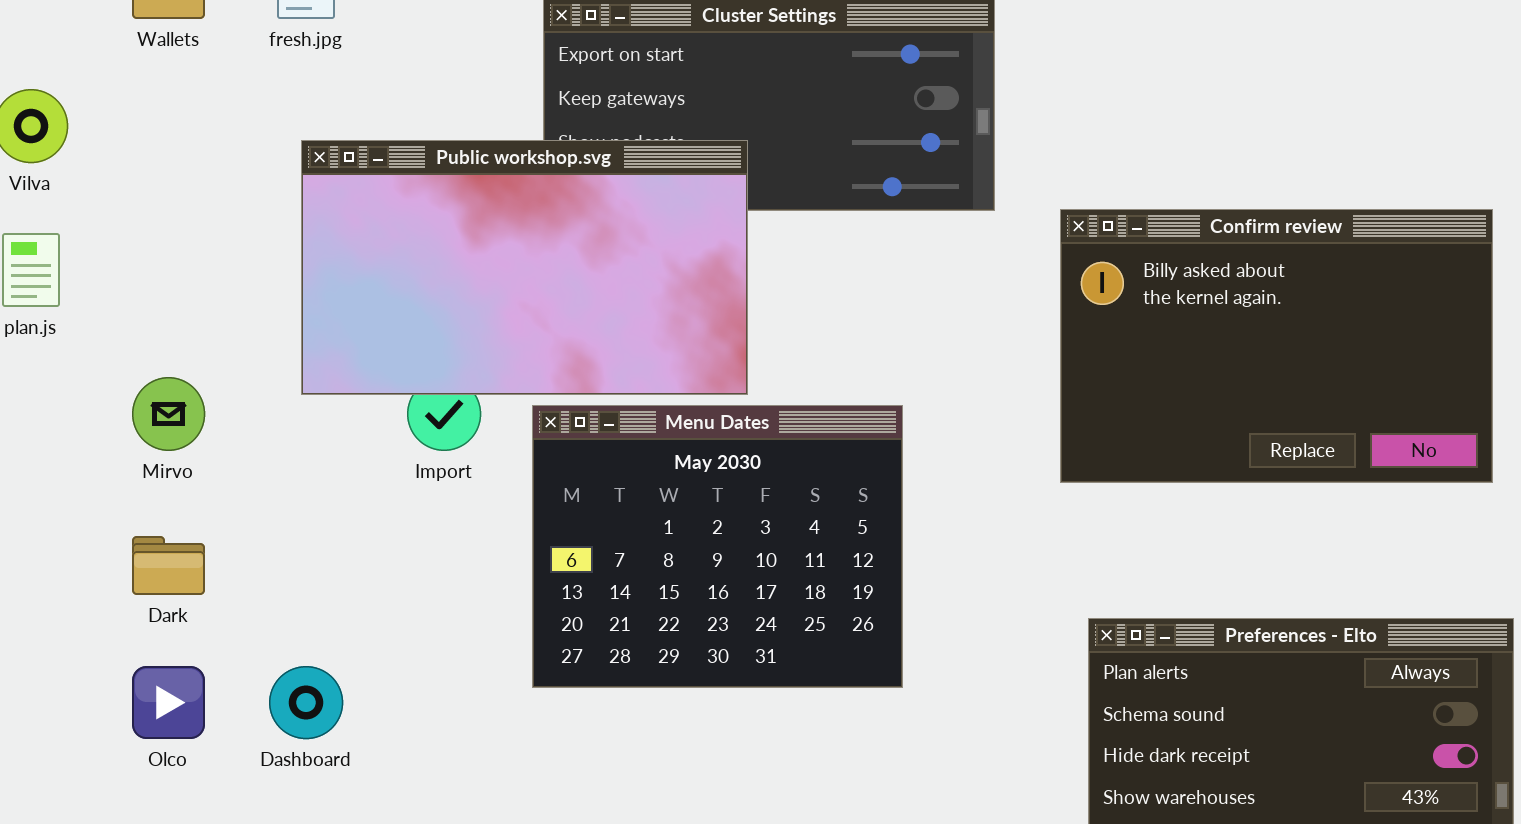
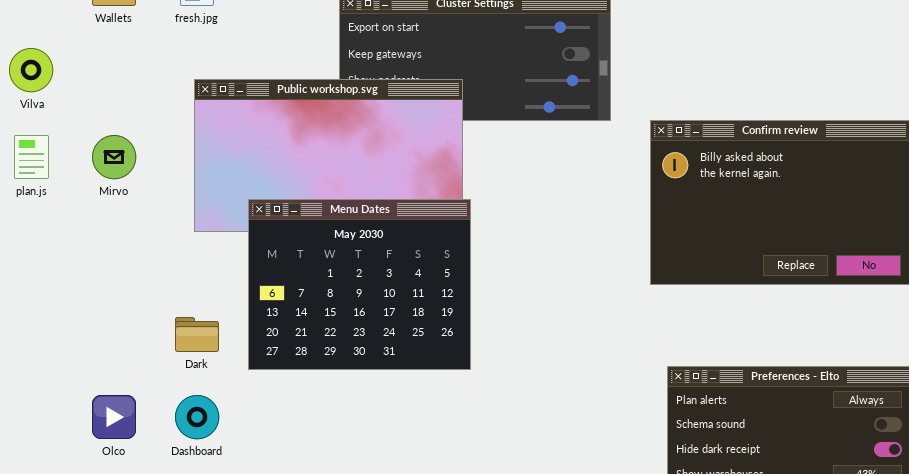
Mirvo: [132,377,205,451] -> [92,135,136,179], moved
Menu Dates: [532,405,903,688] -> [248,199,471,370], moved
Dark: [132,536,205,595] -> [175,317,219,352], moved

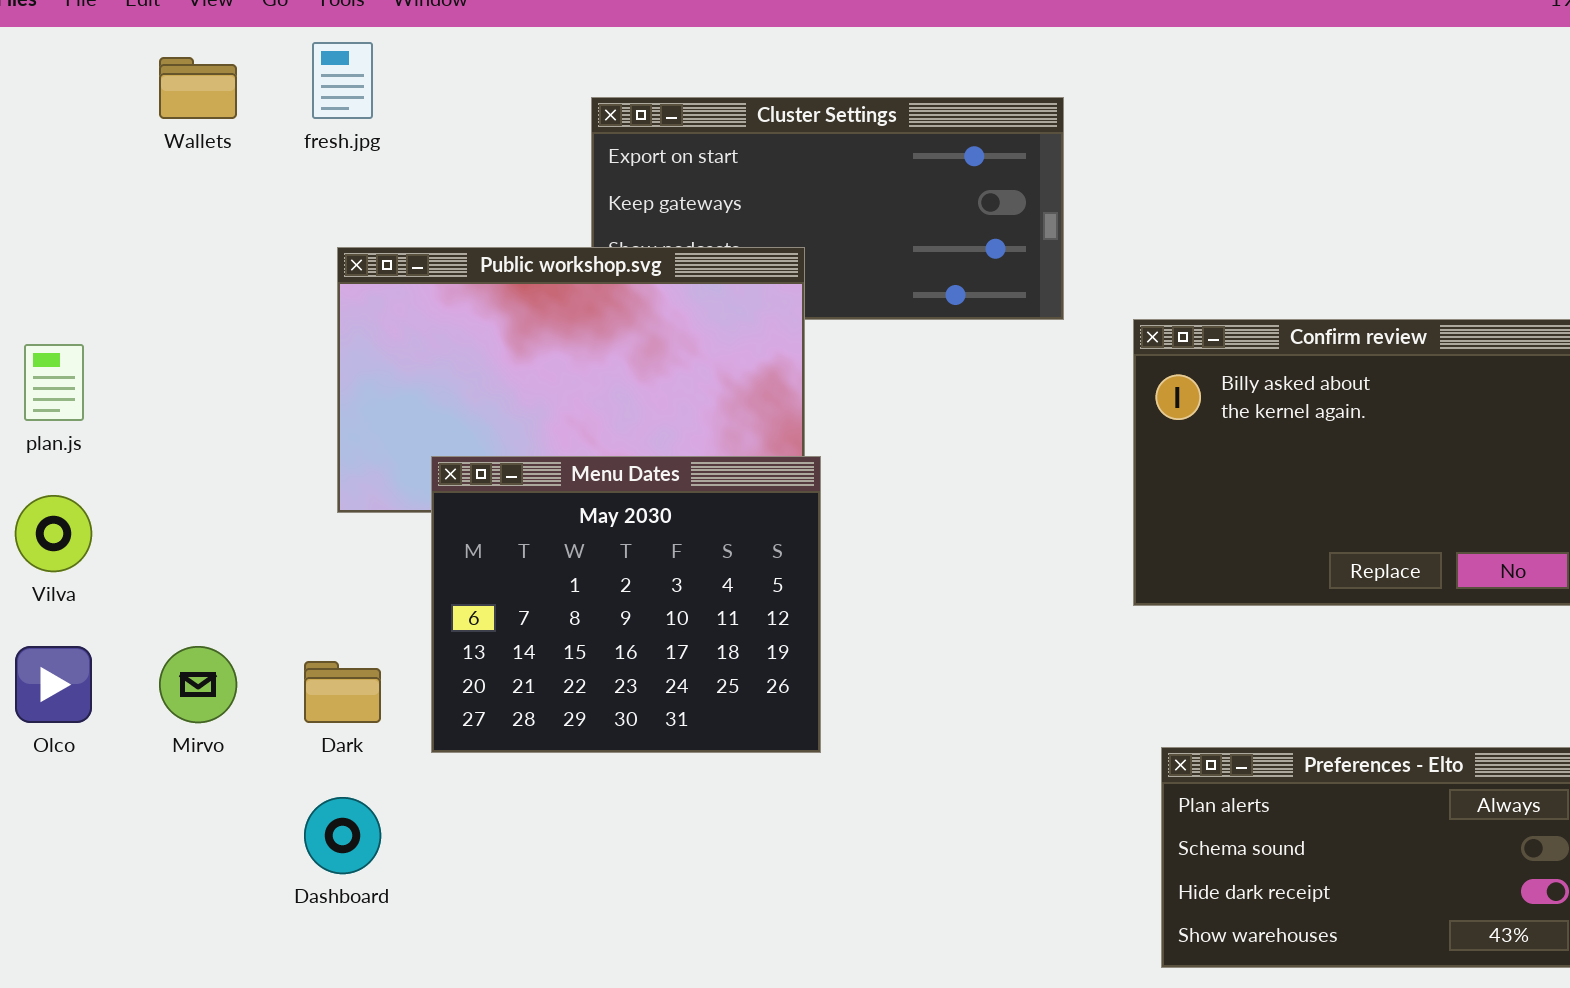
Vilva: [9,48,53,92] -> [15,495,92,572], moved
Mirvo: [92,135,136,179] -> [159,646,237,723], moved
Olco: [92,395,136,439] -> [15,646,92,723], moved

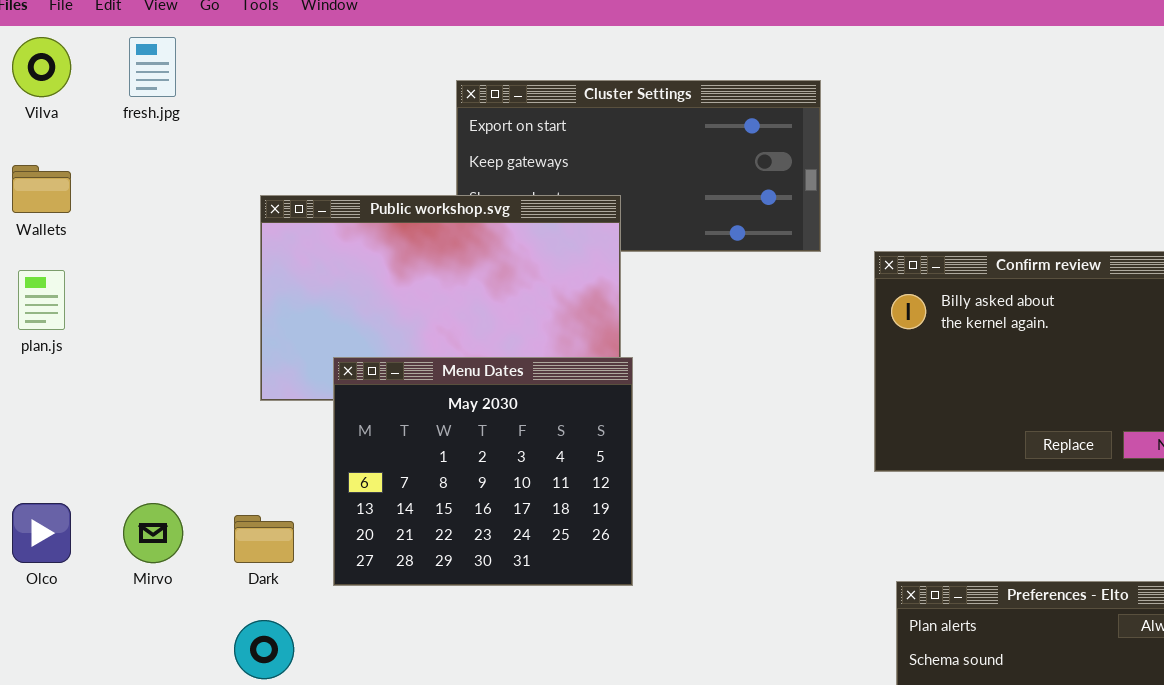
fresh.jpg: [312,42,373,119] -> [129,37,176,97], moved
Wallets: [159,57,237,119] -> [12,165,71,213], moved
Vilva: [15,495,92,572] -> [12,37,71,97], moved

